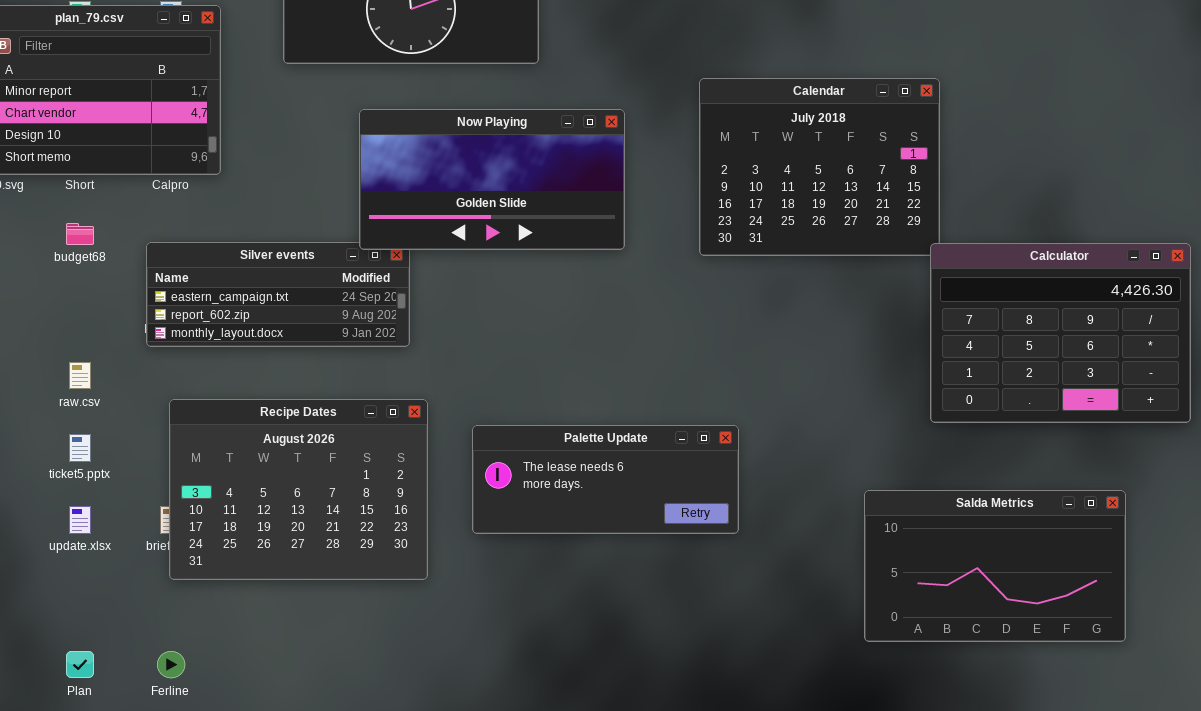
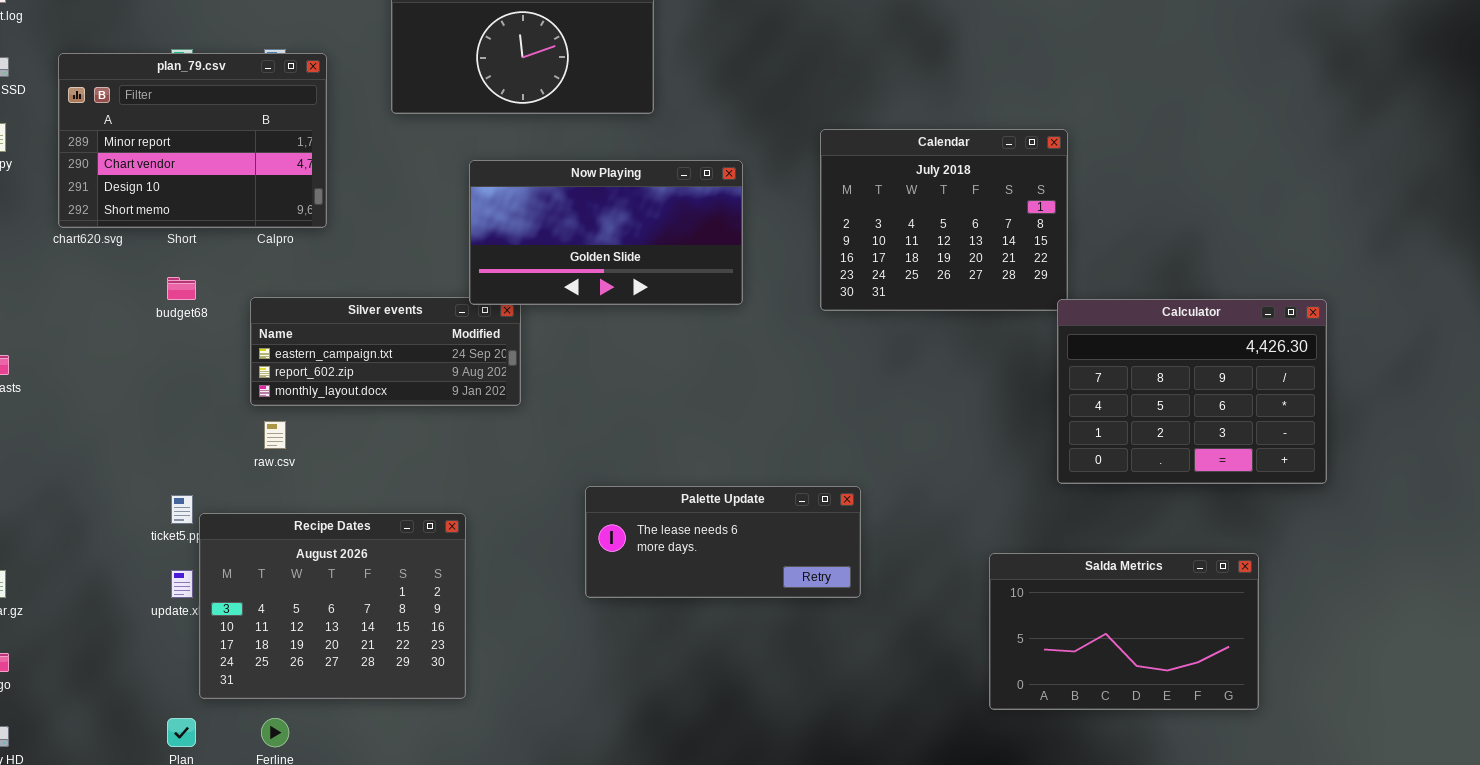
raw.csv: [69,362,91,389] -> [264,421,286,449], moved
Recipe Dates: [169,399,428,580] -> [199,513,466,699], moved

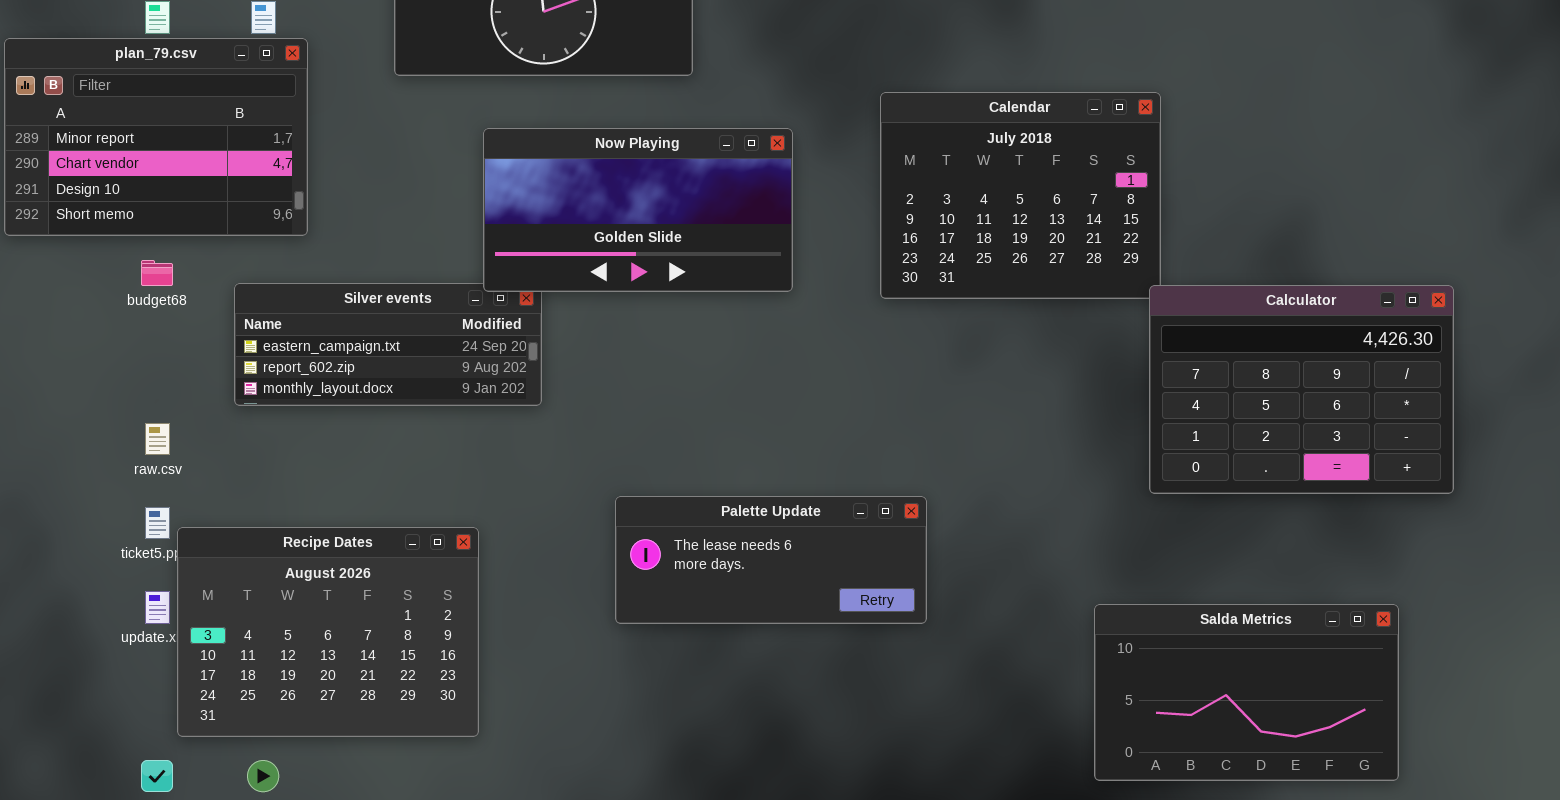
plan_79.csv: [58,53,327,228] -> [4,38,308,236], moved
raw.csv: [264,421,286,449] -> [145,423,170,455], moved
Salda Metrics: [989,553,1259,710] -> [1094,604,1399,781], moved

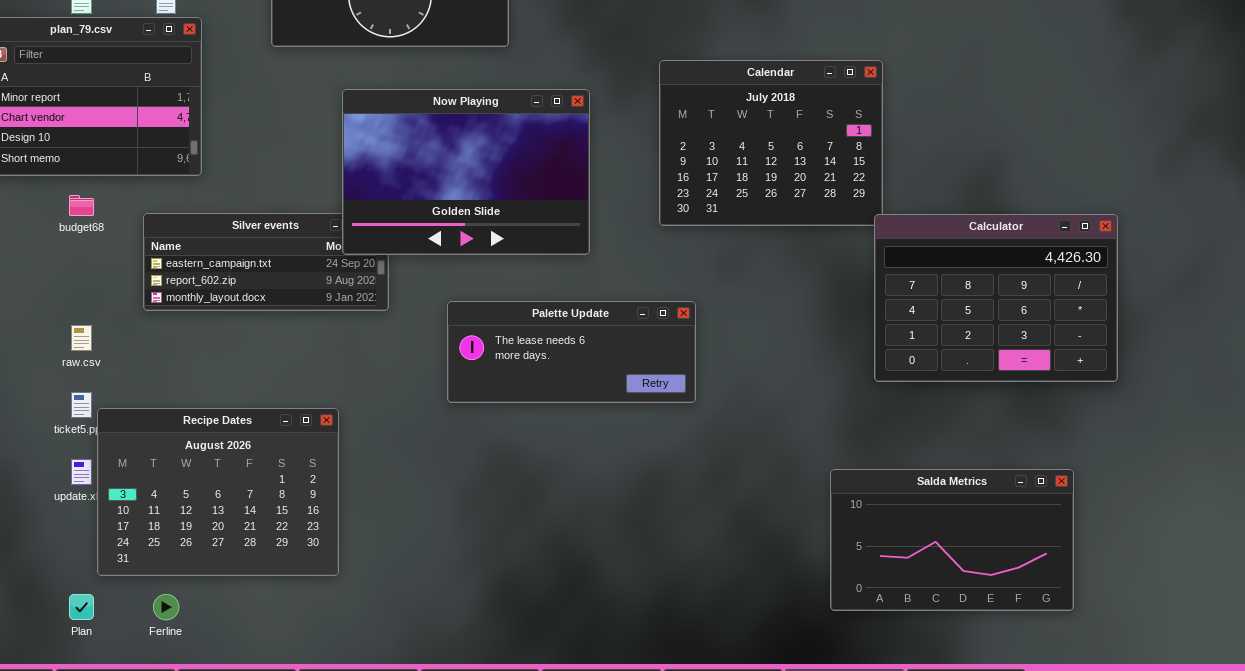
Now Playing: [483,128,793,292] -> [342,89,590,255], resized
Palette Update: [615,496,927,624] -> [447,301,696,403], moved

